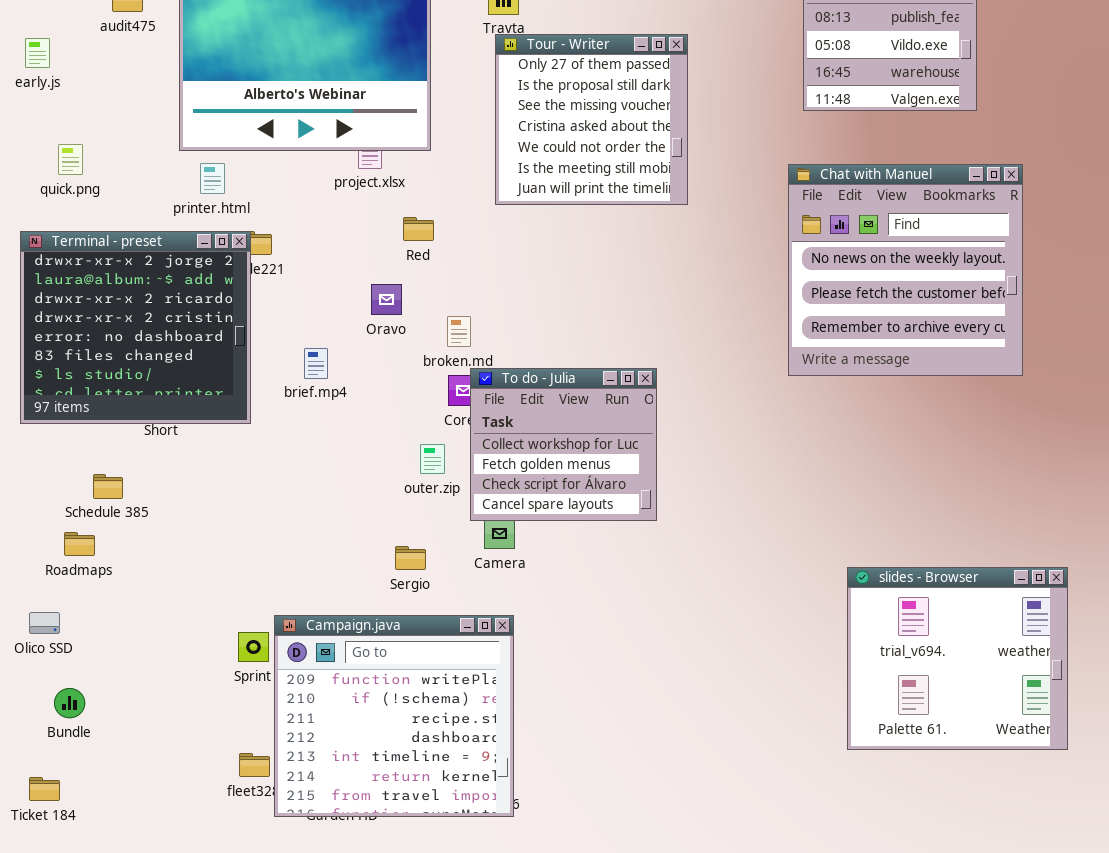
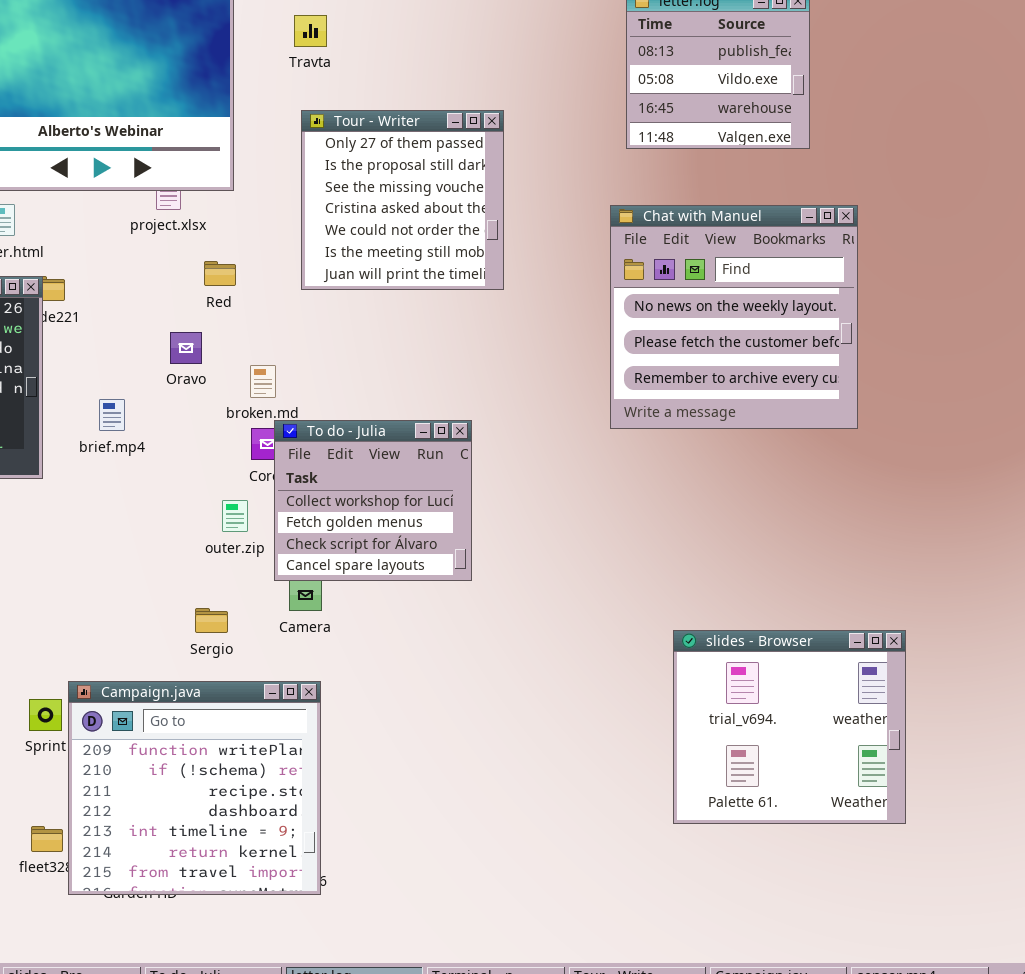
Tour - Writer: [495,34,688,205] -> [301,110,504,290], moved

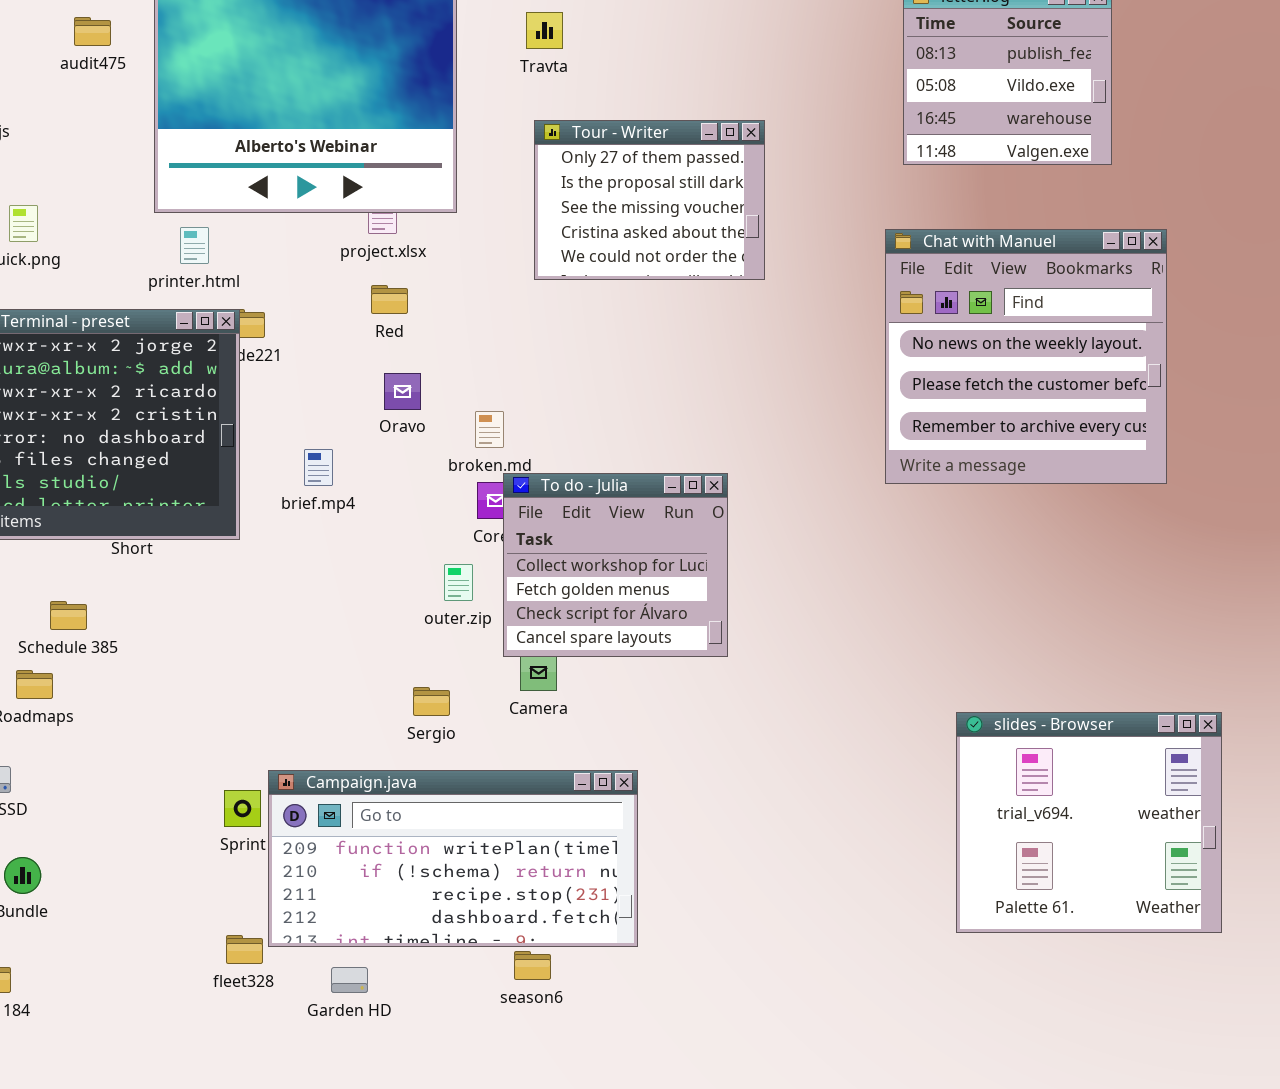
Tour - Writer: [301,110,504,290] -> [534,120,765,280], resized
Red: [204,261,236,286] -> [371,285,408,314], moved
Campaign.java: [68,681,321,895] -> [268,770,638,947], resized

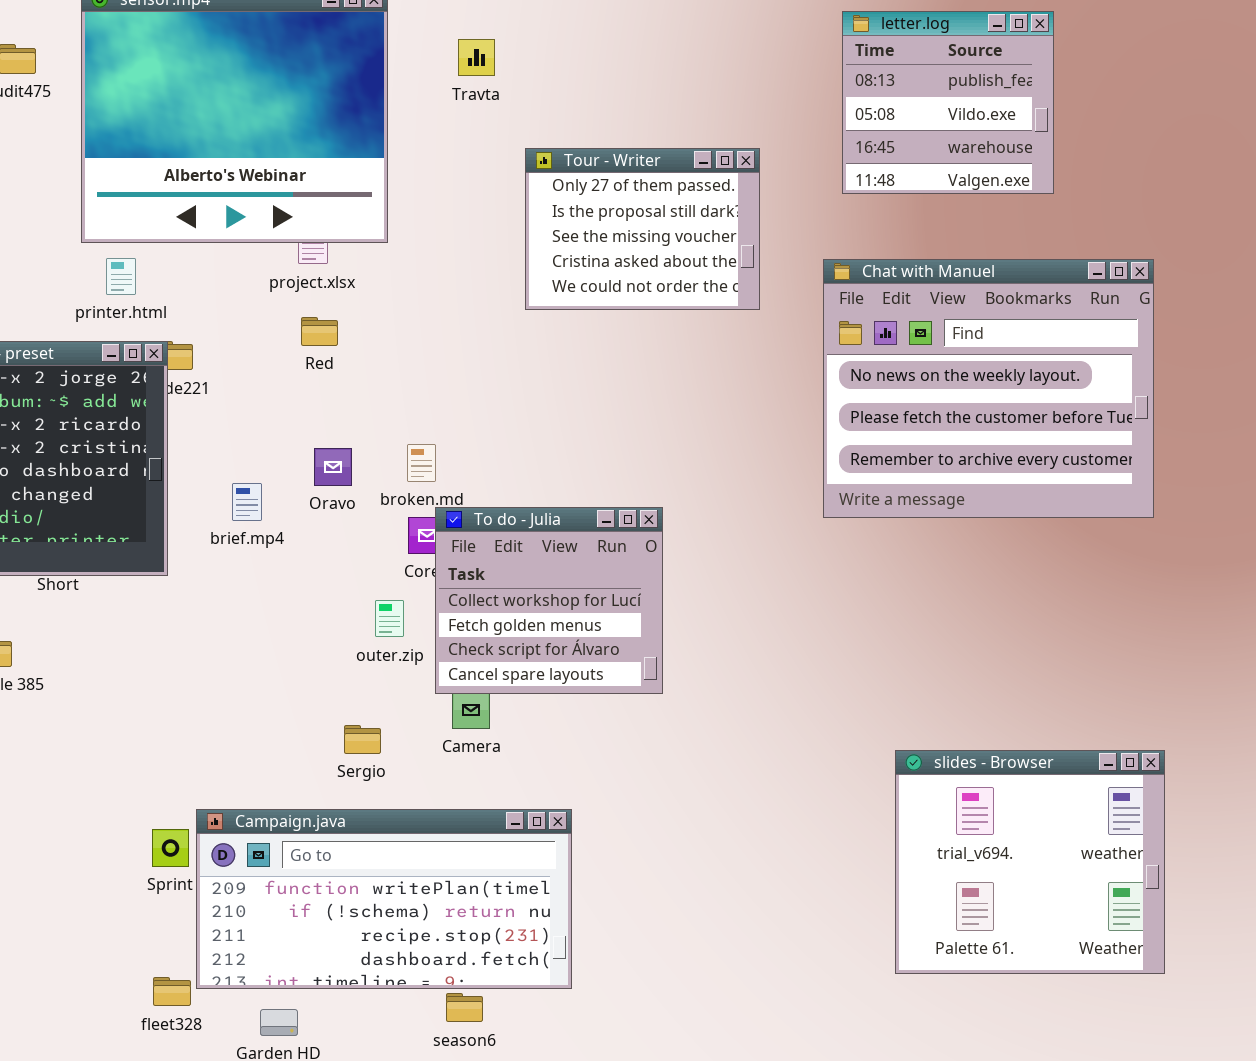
Tour - Writer: [534,120,765,280] -> [525,148,760,310], moved
Chat with Manuel: [885,229,1167,484] -> [823,259,1154,518], resized
Oravo: [384,373,421,410] -> [314,448,352,486], moved

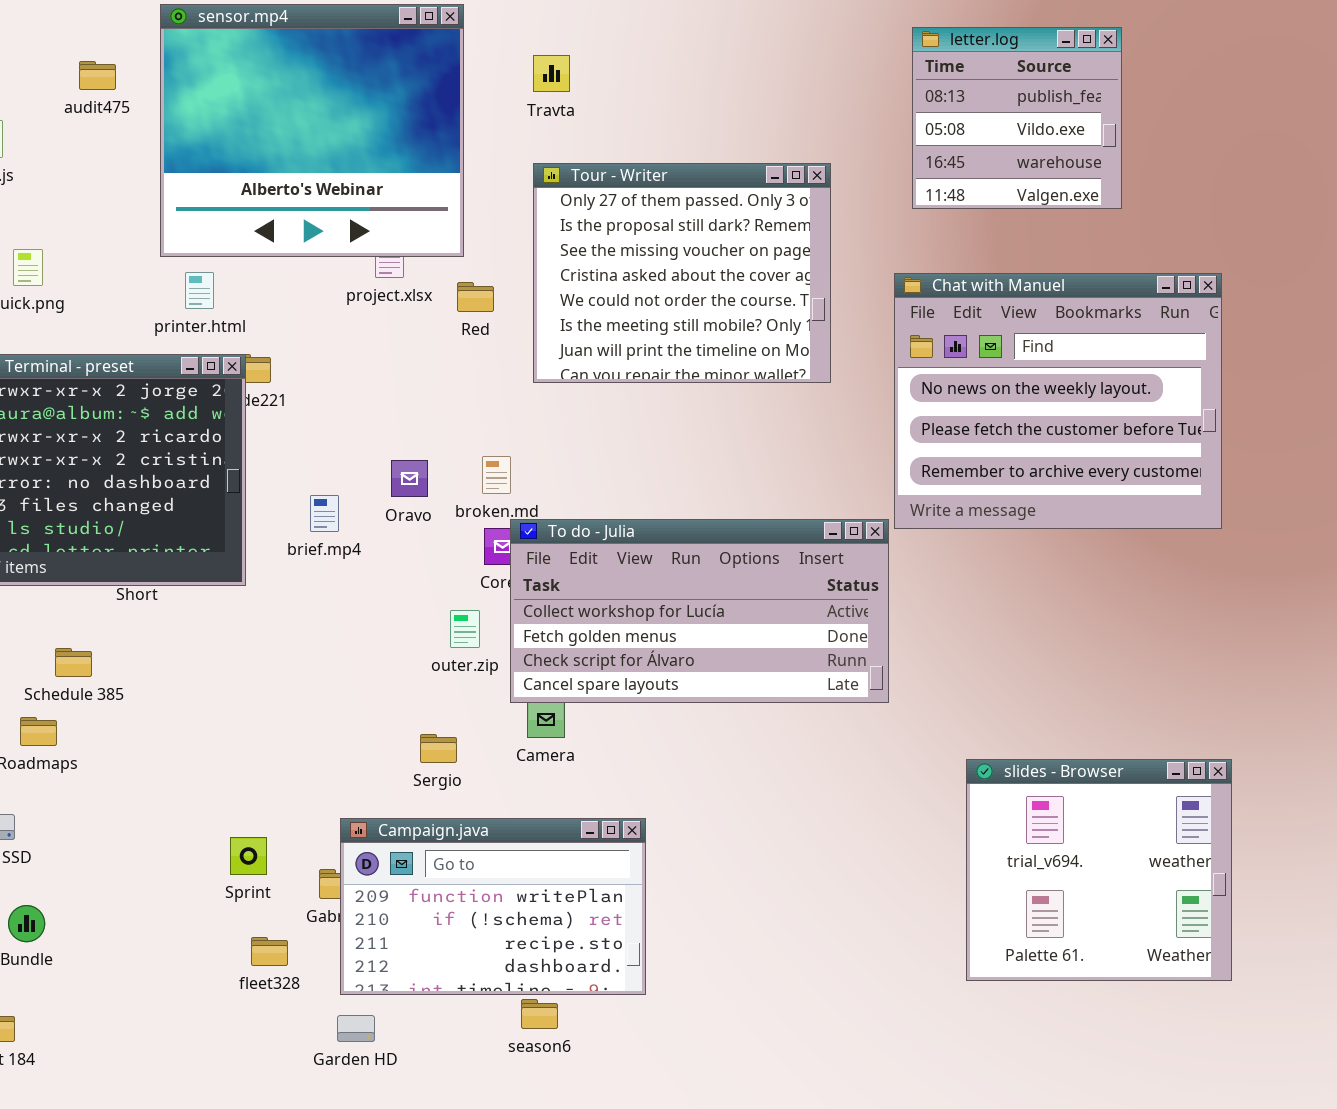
Tour - Writer: [525,148,760,310] -> [533,163,831,383], resized
Red: [301,317,338,346] -> [457,282,494,312], moved
To do - Julia: [435,507,663,694] -> [510,519,889,703], resized
Campaign.java: [196,809,572,989] -> [340,818,646,995], resized
fleet328: [153,977,191,1006] -> [251,937,288,966], moved

